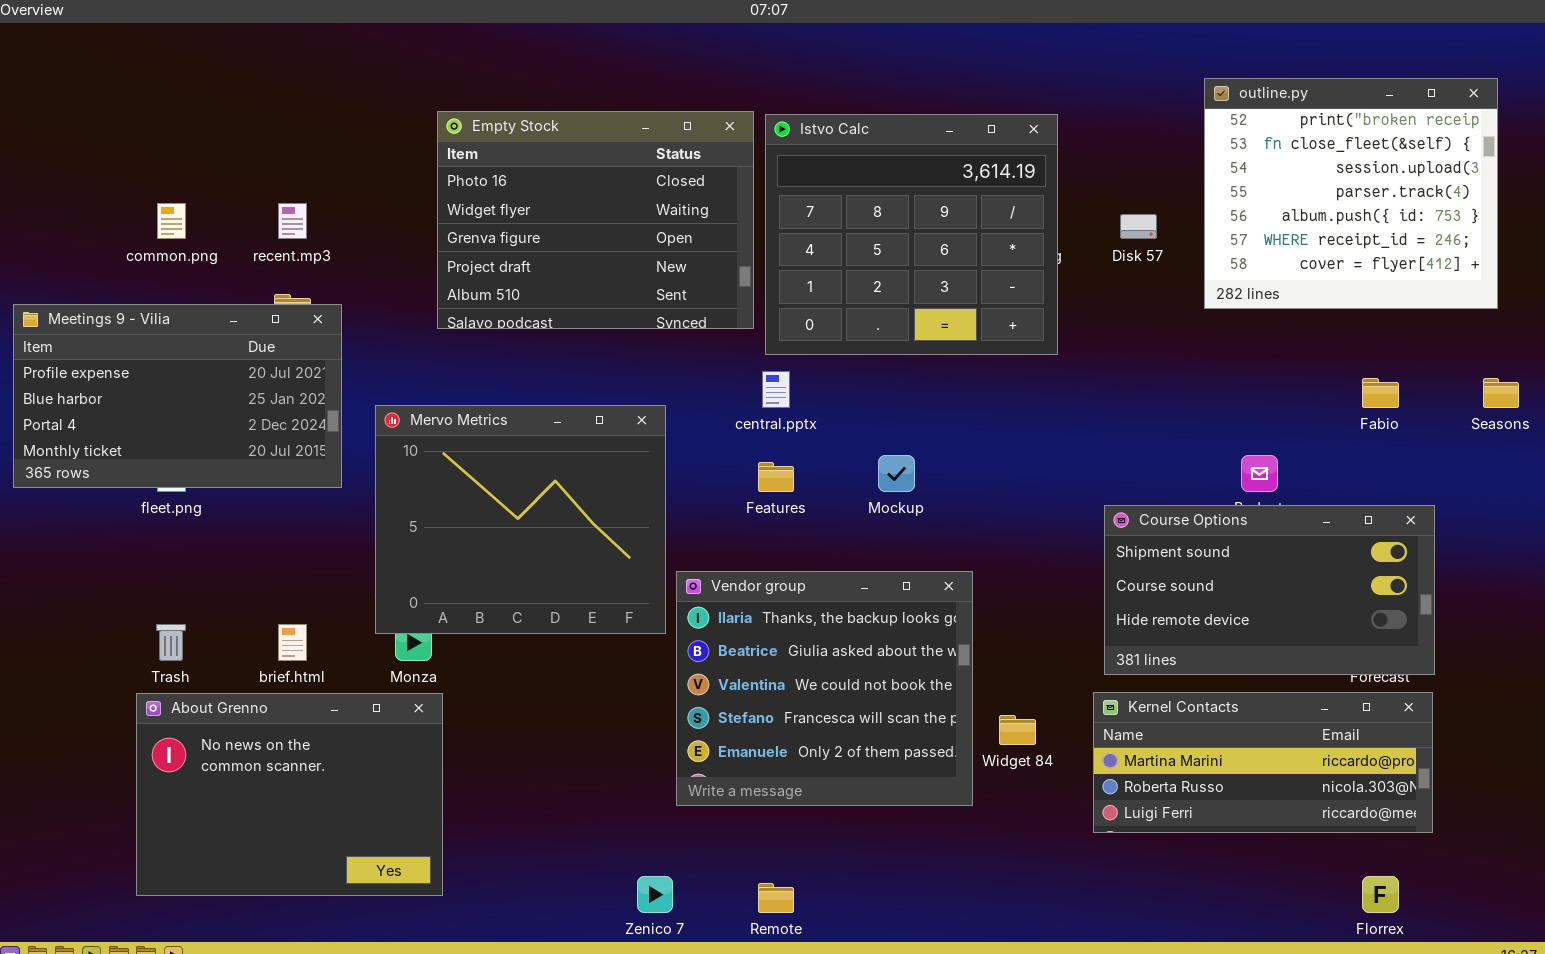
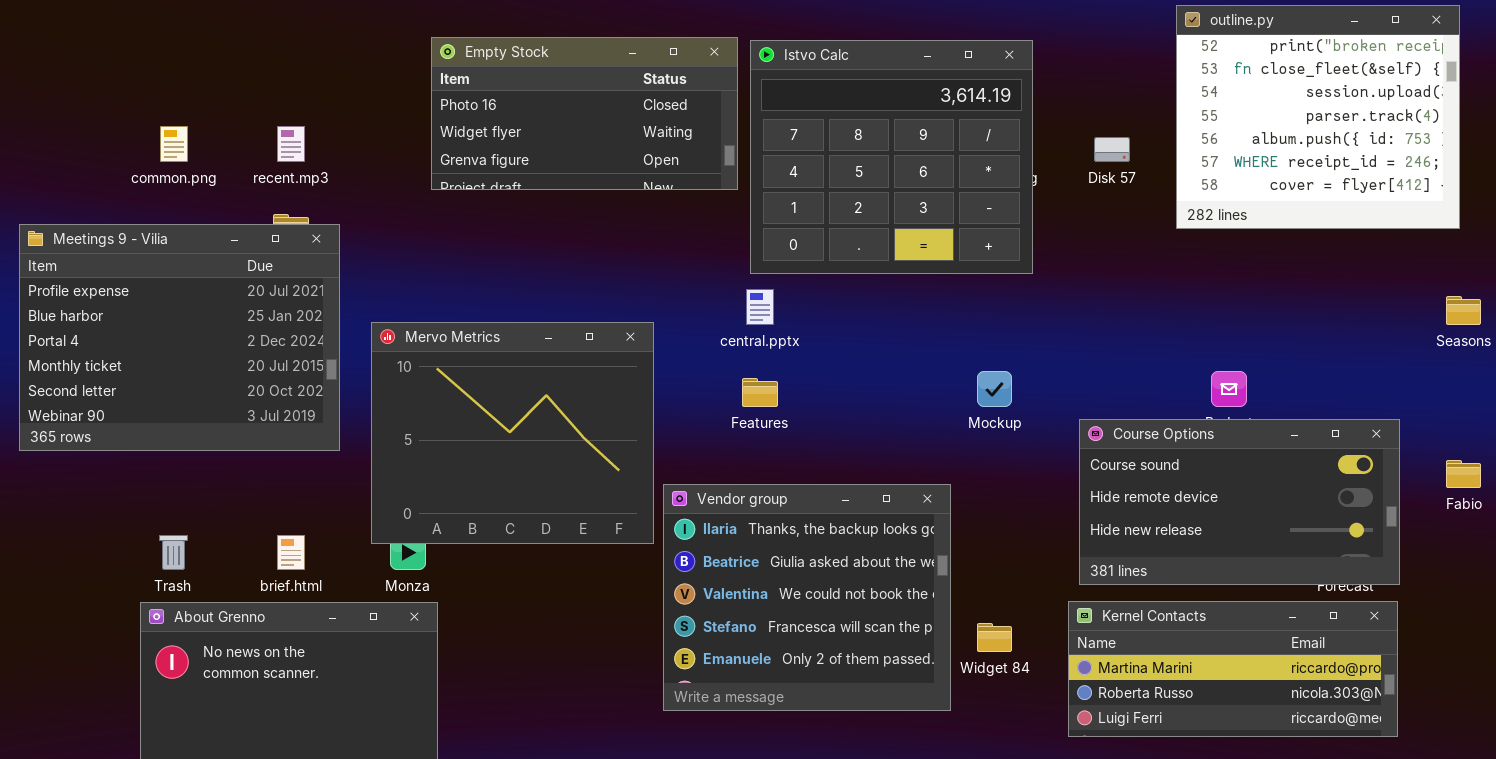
Empty Stock: [437,111,754,329] -> [431,37,738,190], resized
Meetings 9 - Vilia: [13,304,342,488] -> [19,224,340,451], resized
Fabio: [1362,378,1399,408] -> [1446,460,1481,488], moved
Mockup: [878,455,915,492] -> [977,371,1012,407], moved
Course Options: [1104,505,1435,675] -> [1079,419,1400,585], scrolled down 1 row

